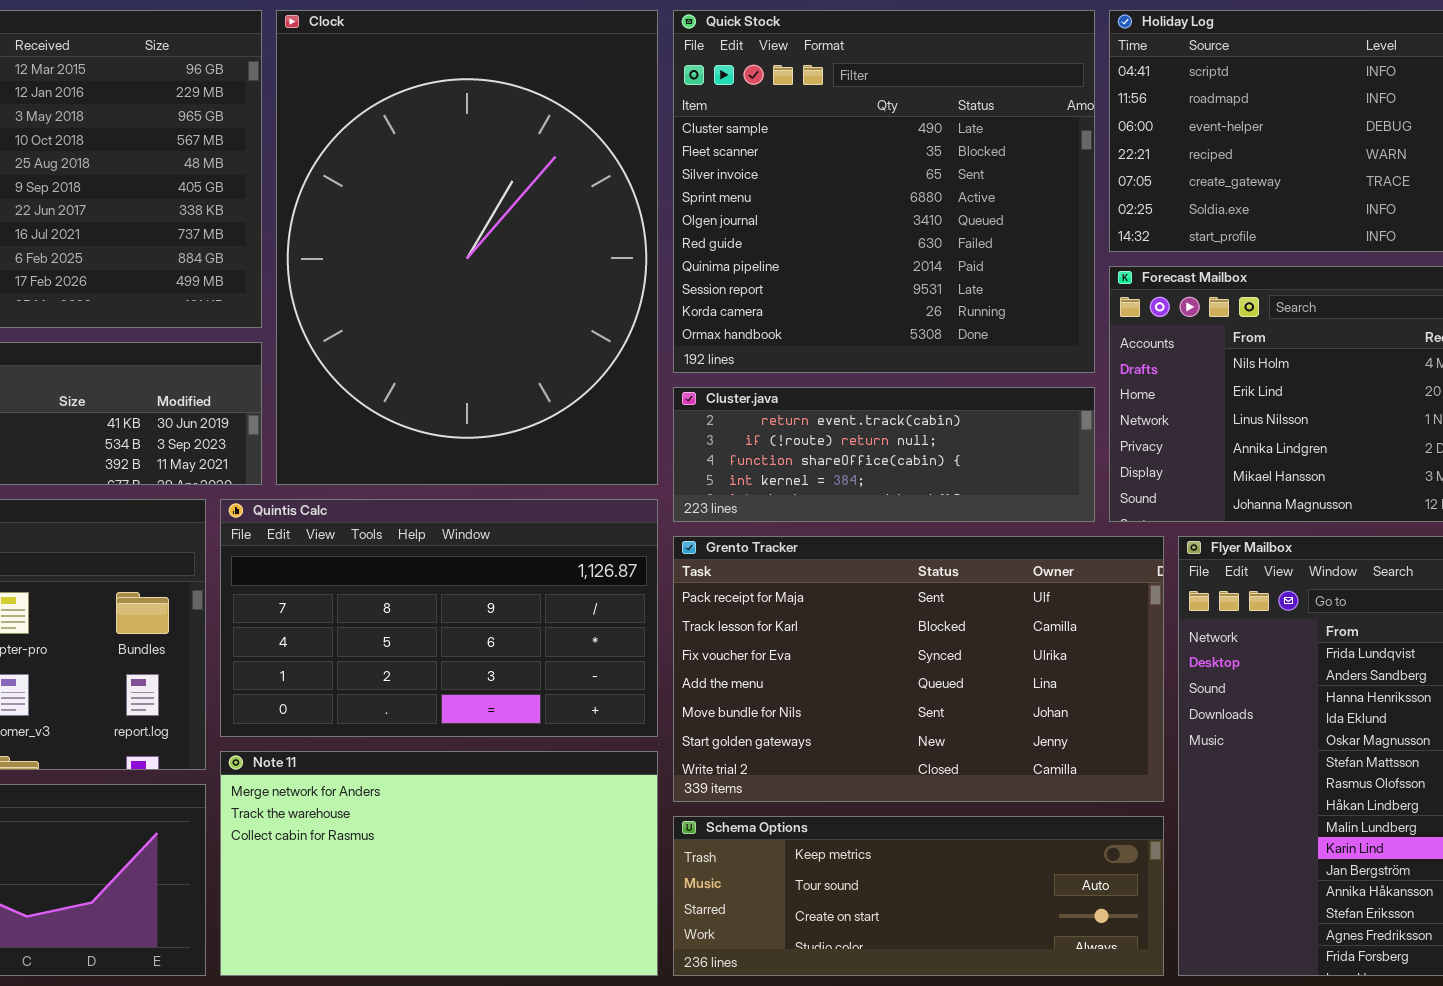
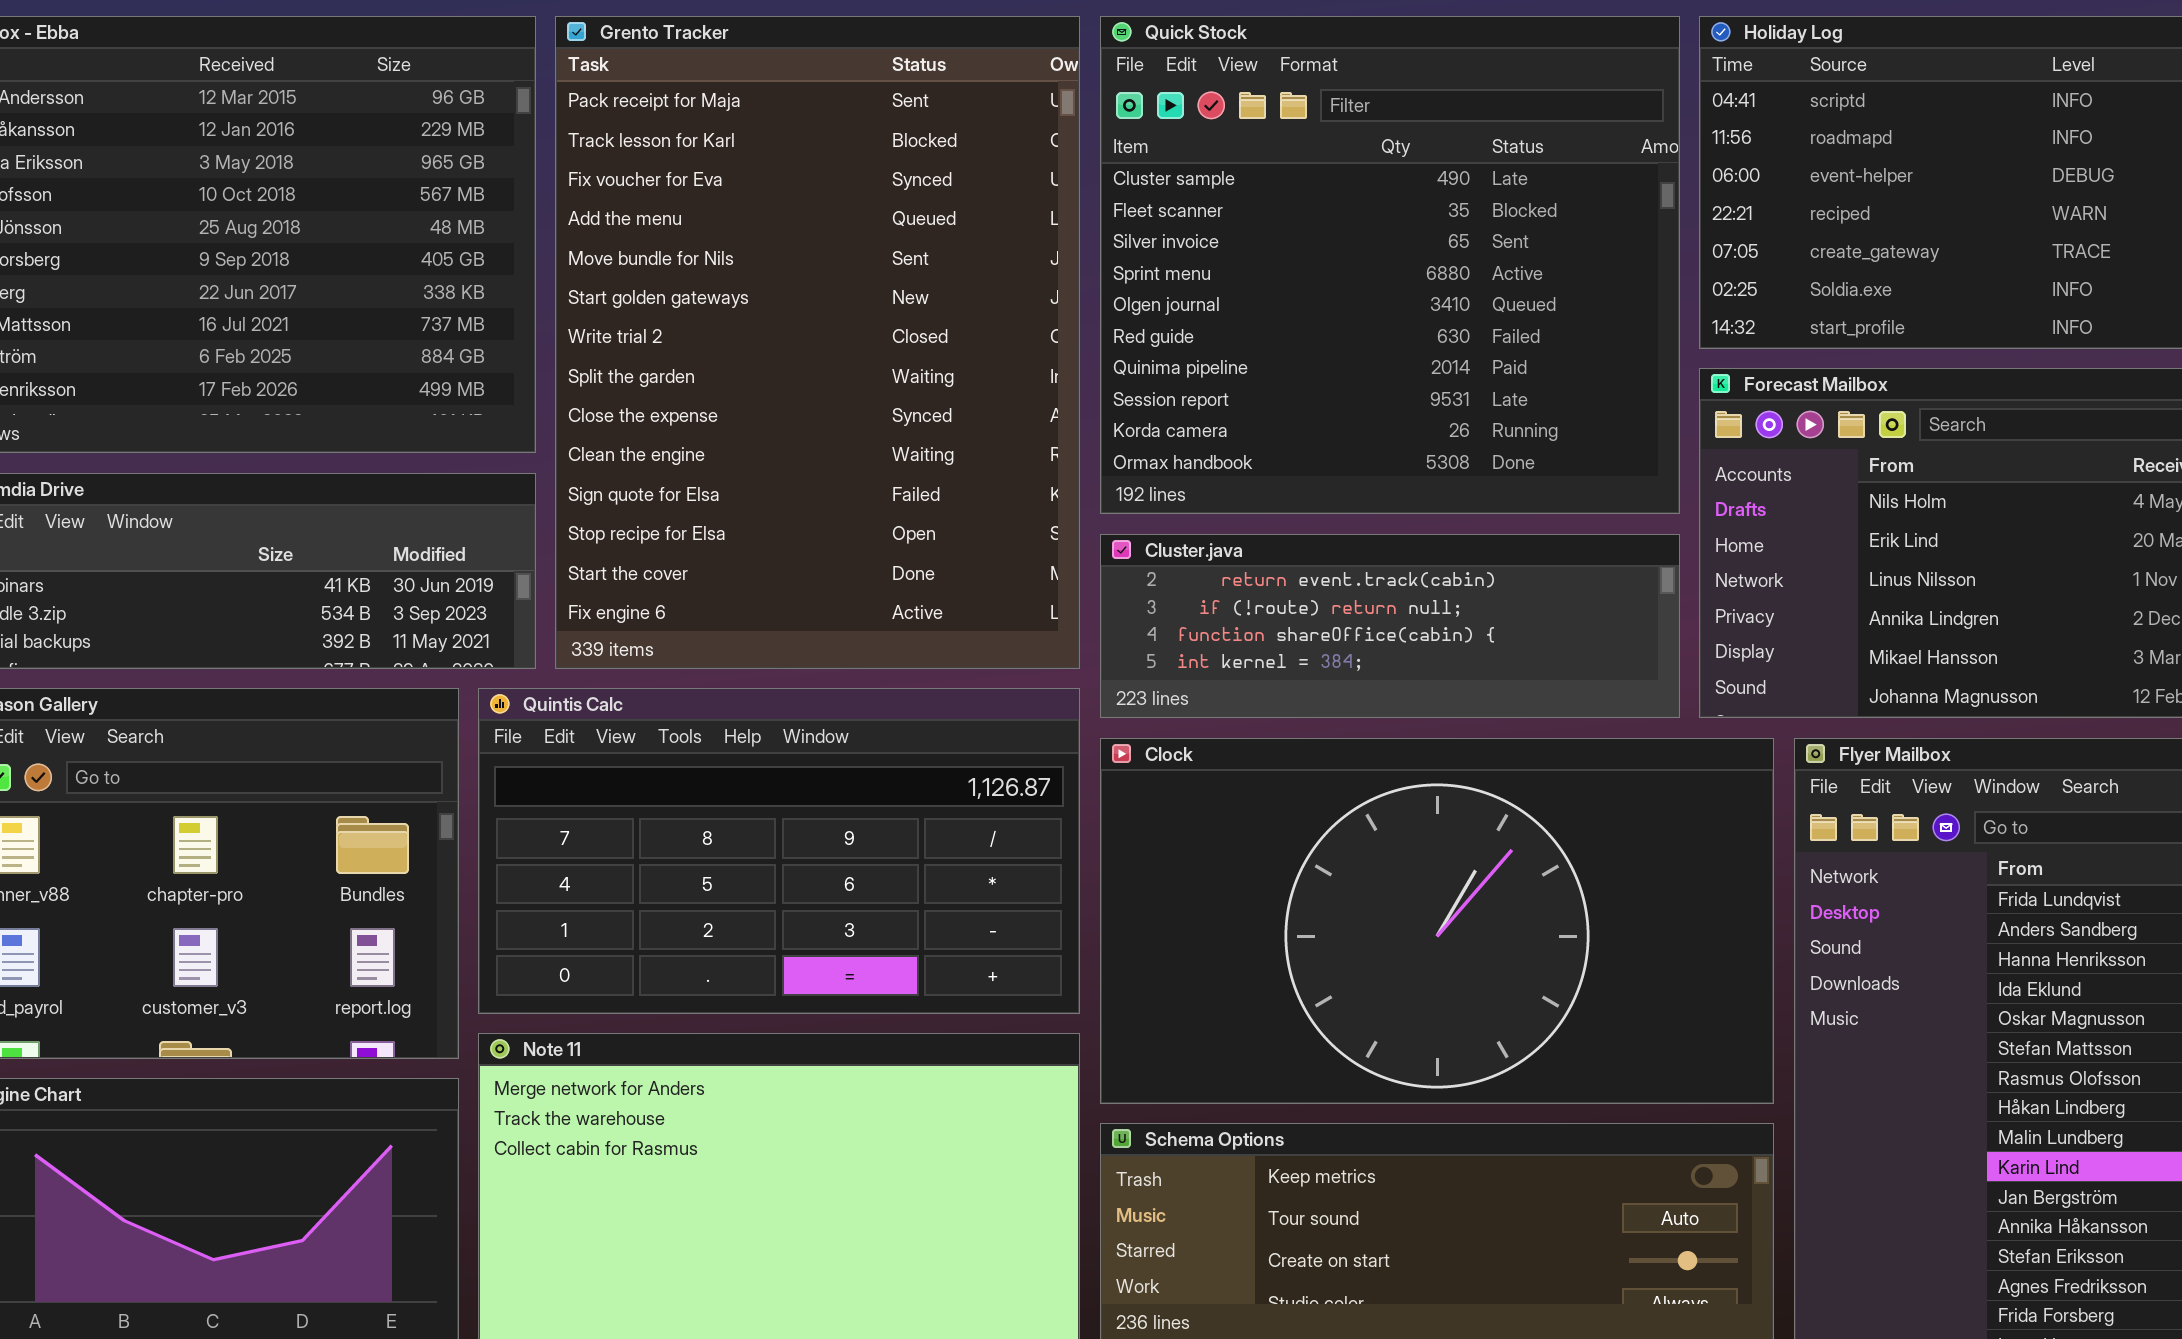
Clock: [276,10,658,485] -> [1100,738,1774,1104], moved, resized
Grento Tracker: [673,536,1164,802] -> [555,16,1080,669], moved, resized

